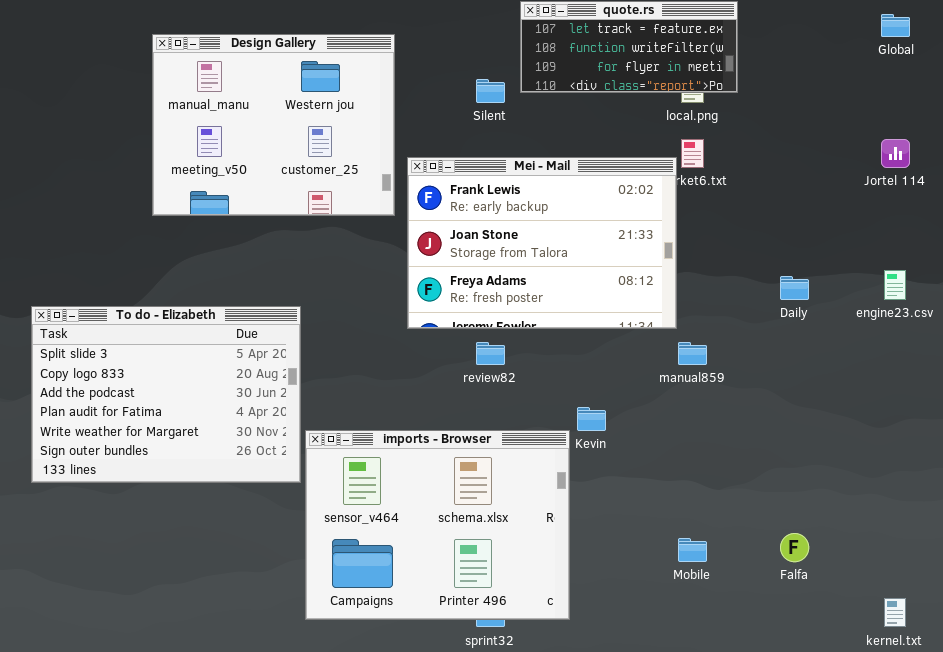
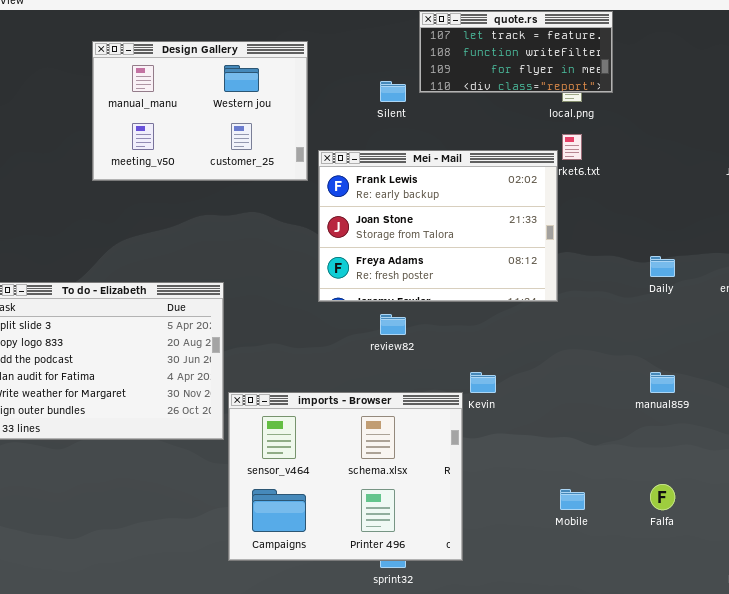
Design Gallery: [152,34,395,216] -> [92,41,308,181], resized
manual859: [678,342,707,365] -> [650,372,675,393], moved

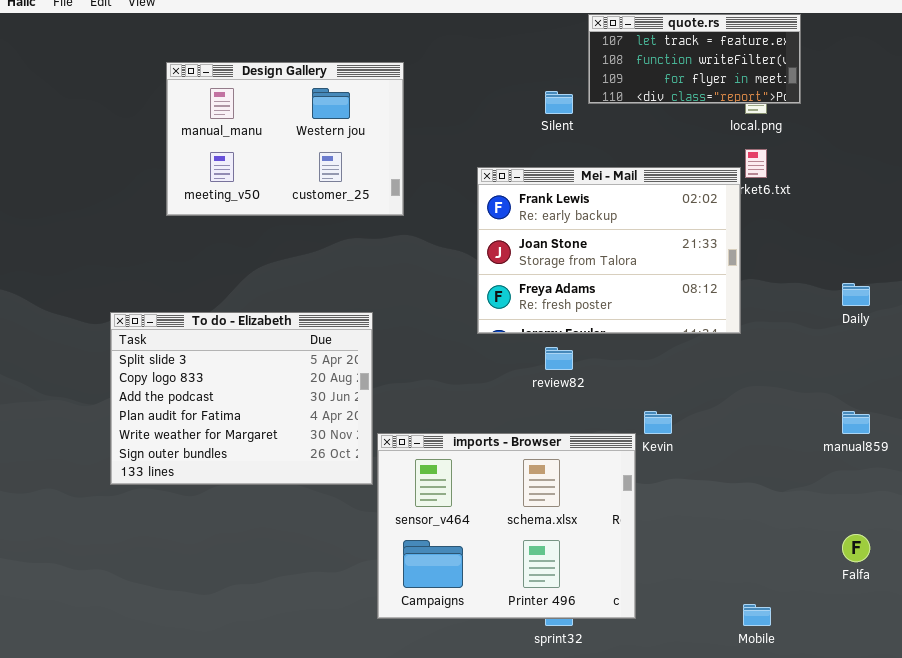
Design Gallery: [92,41,308,181] -> [166,62,404,216], moved
Mobile: [560,489,585,510] -> [743,604,771,626], moved

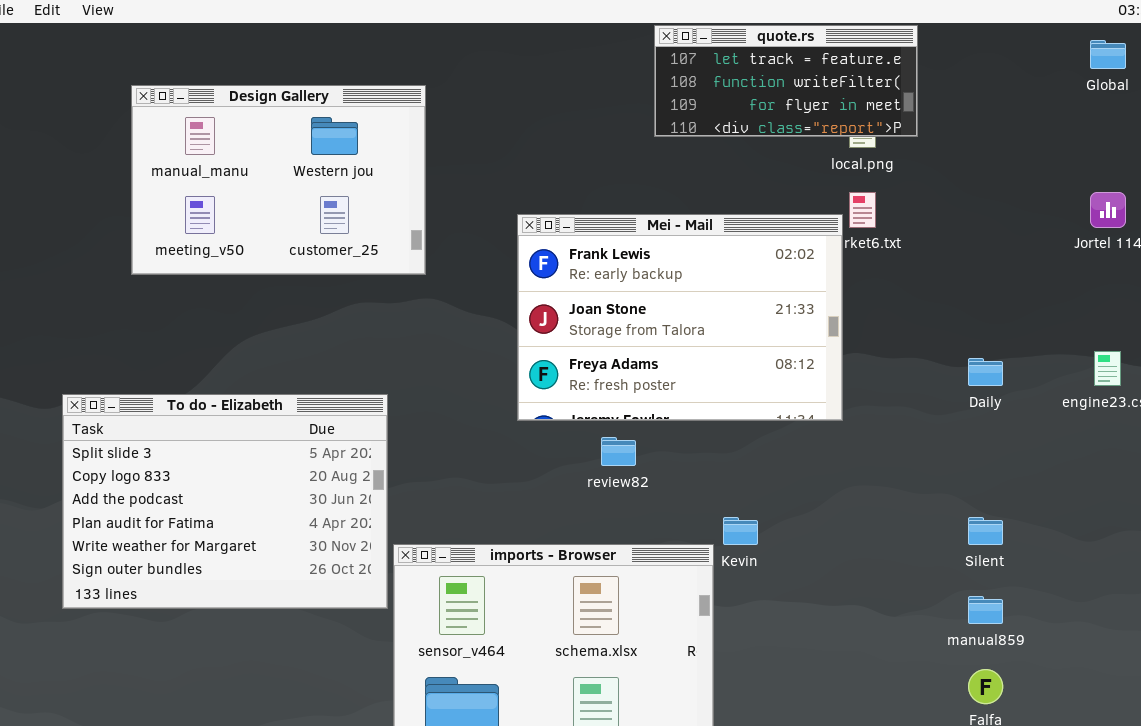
Silent: [545,91,573,114] -> [968,517,1003,545], moved
manual859: [842,411,870,434] -> [968,596,1003,624], moved

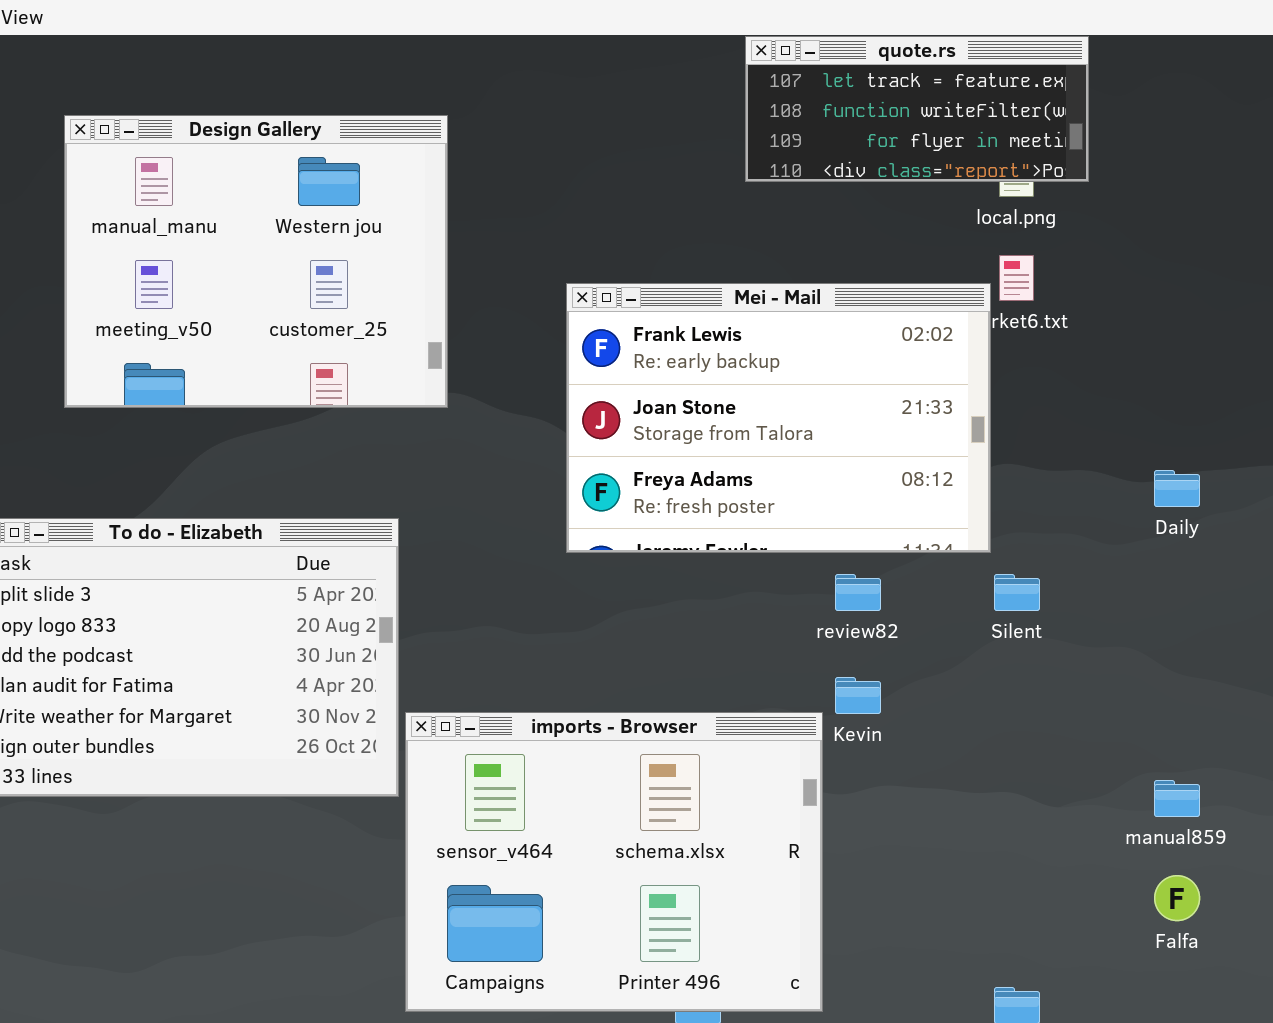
Design Gallery: [131,85,426,275] -> [64,115,448,408], resized
review82: [601,437,636,466] -> [835,574,881,611], moved
Silent: [968,517,1003,545] -> [994,574,1040,611], moved

